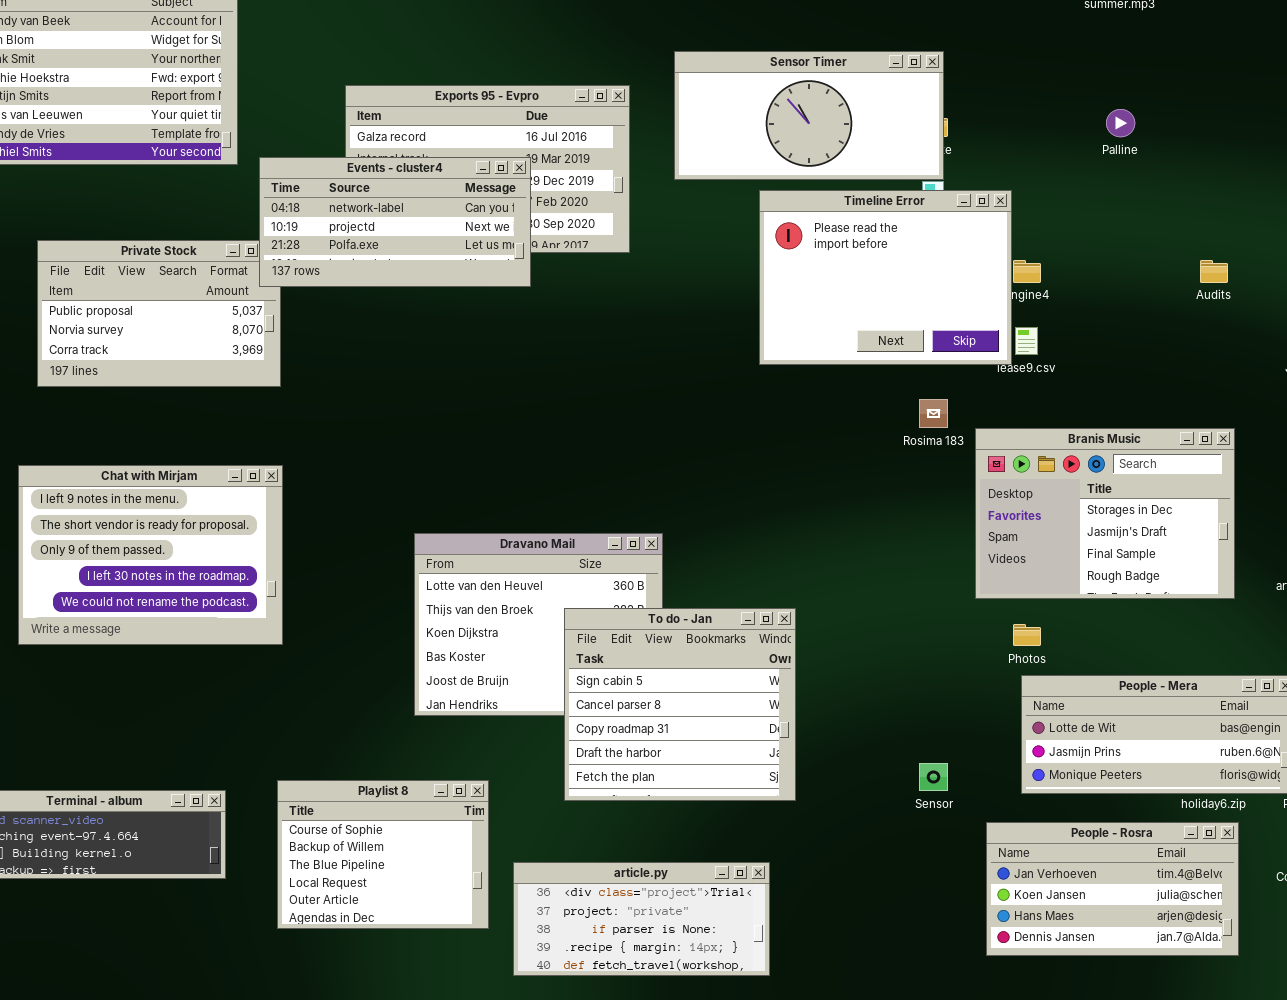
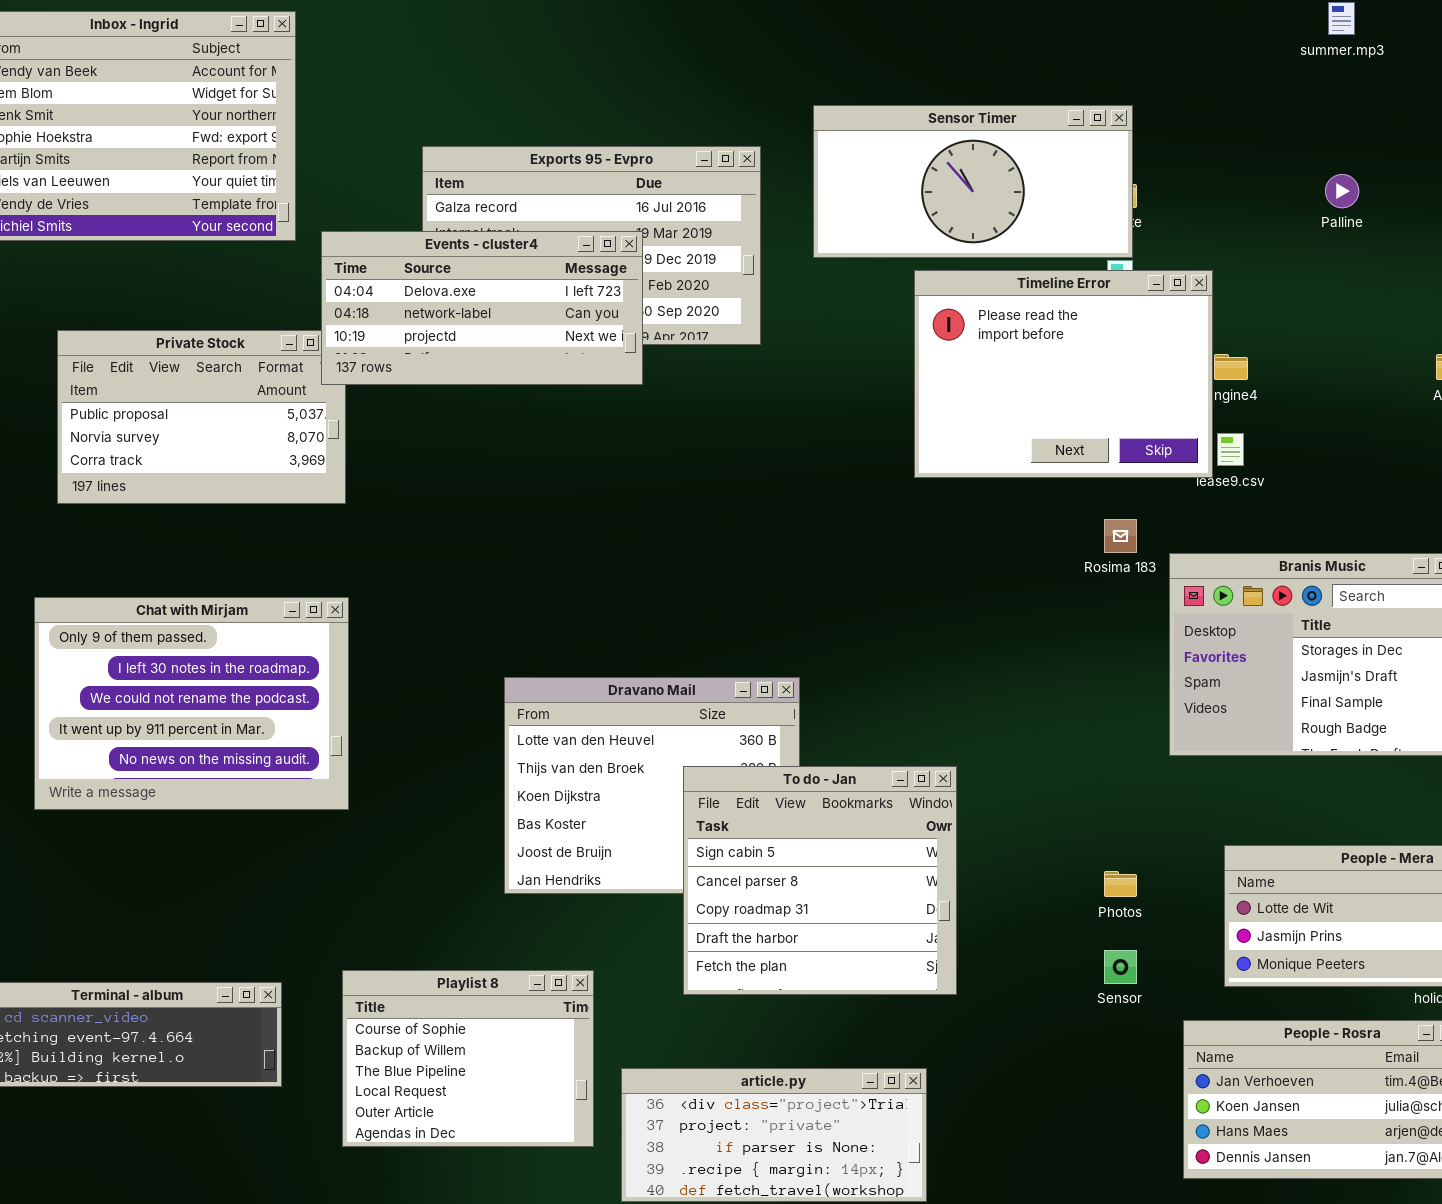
Events - cluster4: [259,157,531,287] -> [321,231,643,385], scrolled up 1 row
Chat with Mirjam: [18,465,283,645] -> [34,597,349,810], scrolled down 2 rows
Photos: [1013,624,1041,646] -> [1104,871,1137,897], moved

